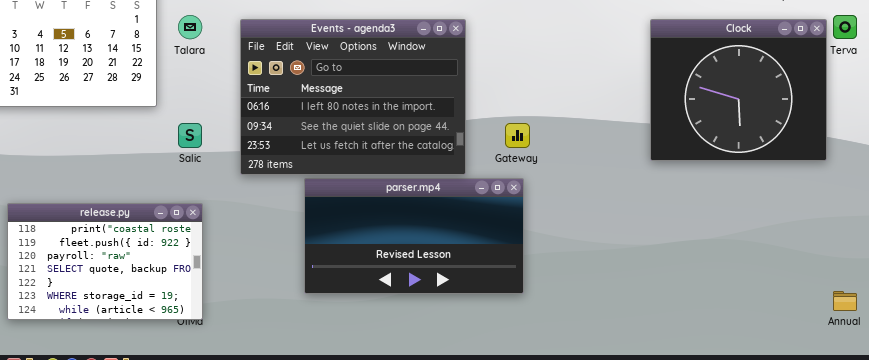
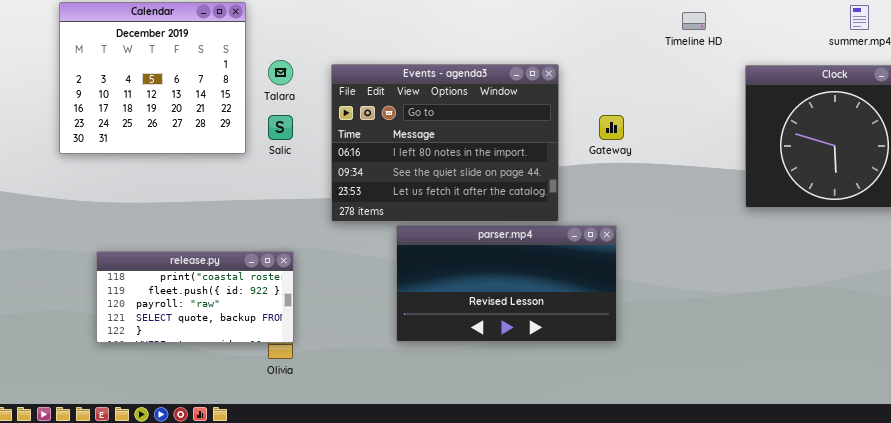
Salic: [178,123,202,148] -> [268,115,293,140], moved
Gateway: [505,123,530,148] -> [599,115,624,140], moved
release.py: [7,203,203,320] -> [96,251,294,343], resized

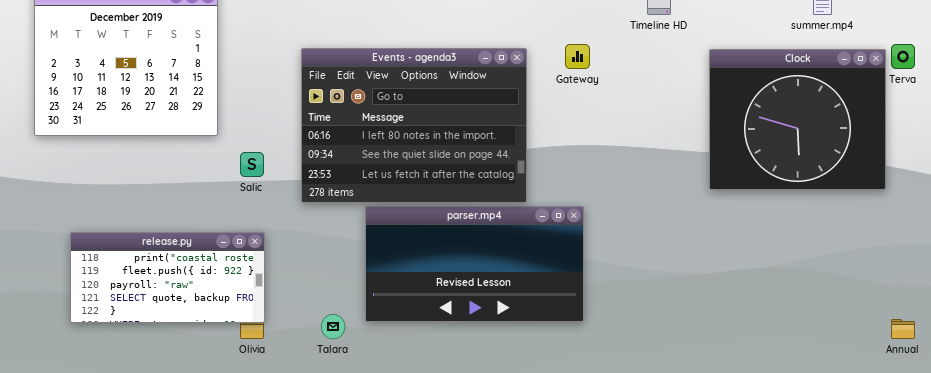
Talara: [268,60,293,85] -> [321,314,345,339], moved
Salic: [268,115,293,140] -> [240,152,264,177], moved
Gateway: [599,115,624,140] -> [565,44,590,69], moved

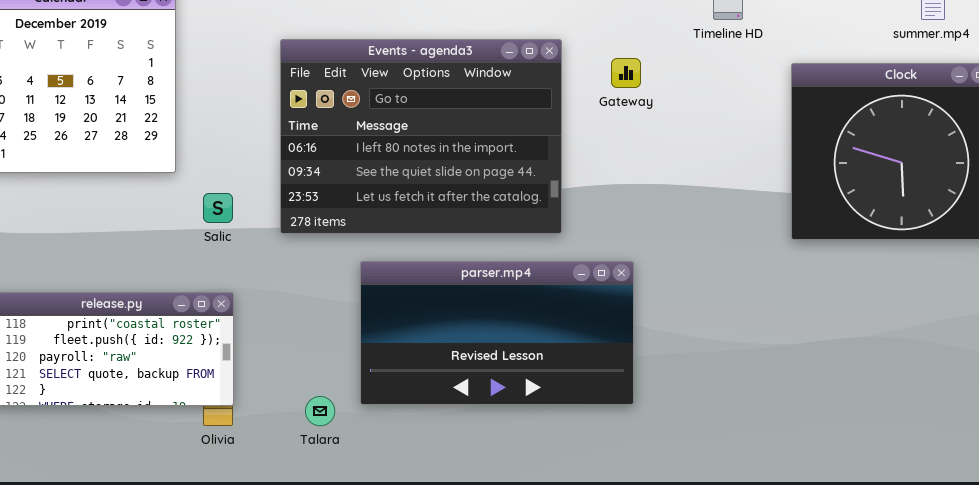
Events - agenda3: [301,48,527,203] -> [280,39,562,234], moved

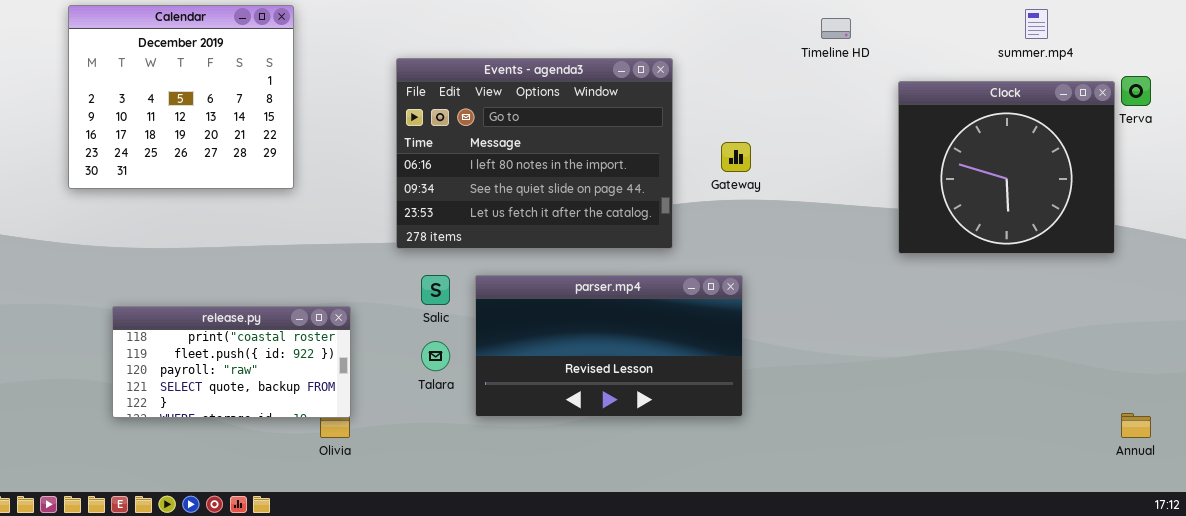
Gateway: [611,58,641,88] -> [721,142,751,172], moved
Salic: [203,193,233,223] -> [421,275,450,305], moved
Talara: [305,396,335,426] -> [421,341,450,371], moved

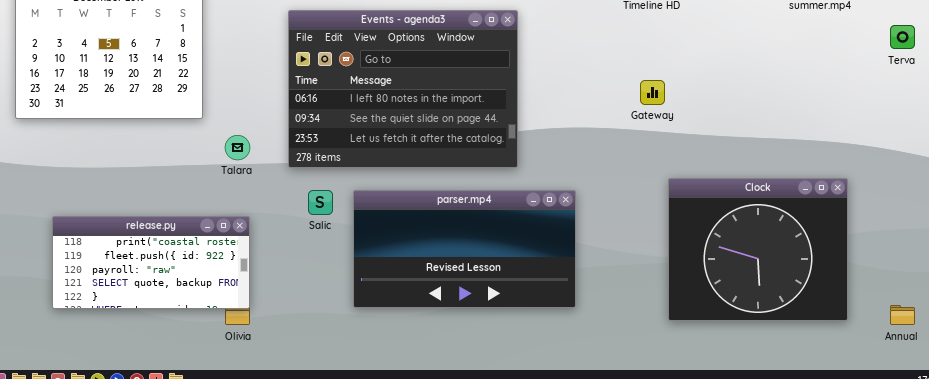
Clock: [898,81,1115,254] -> [668,178,848,321], moved
Gateway: [721,142,751,172] -> [640,80,665,105], moved
Talara: [421,341,450,371] -> [225,135,250,160], moved

